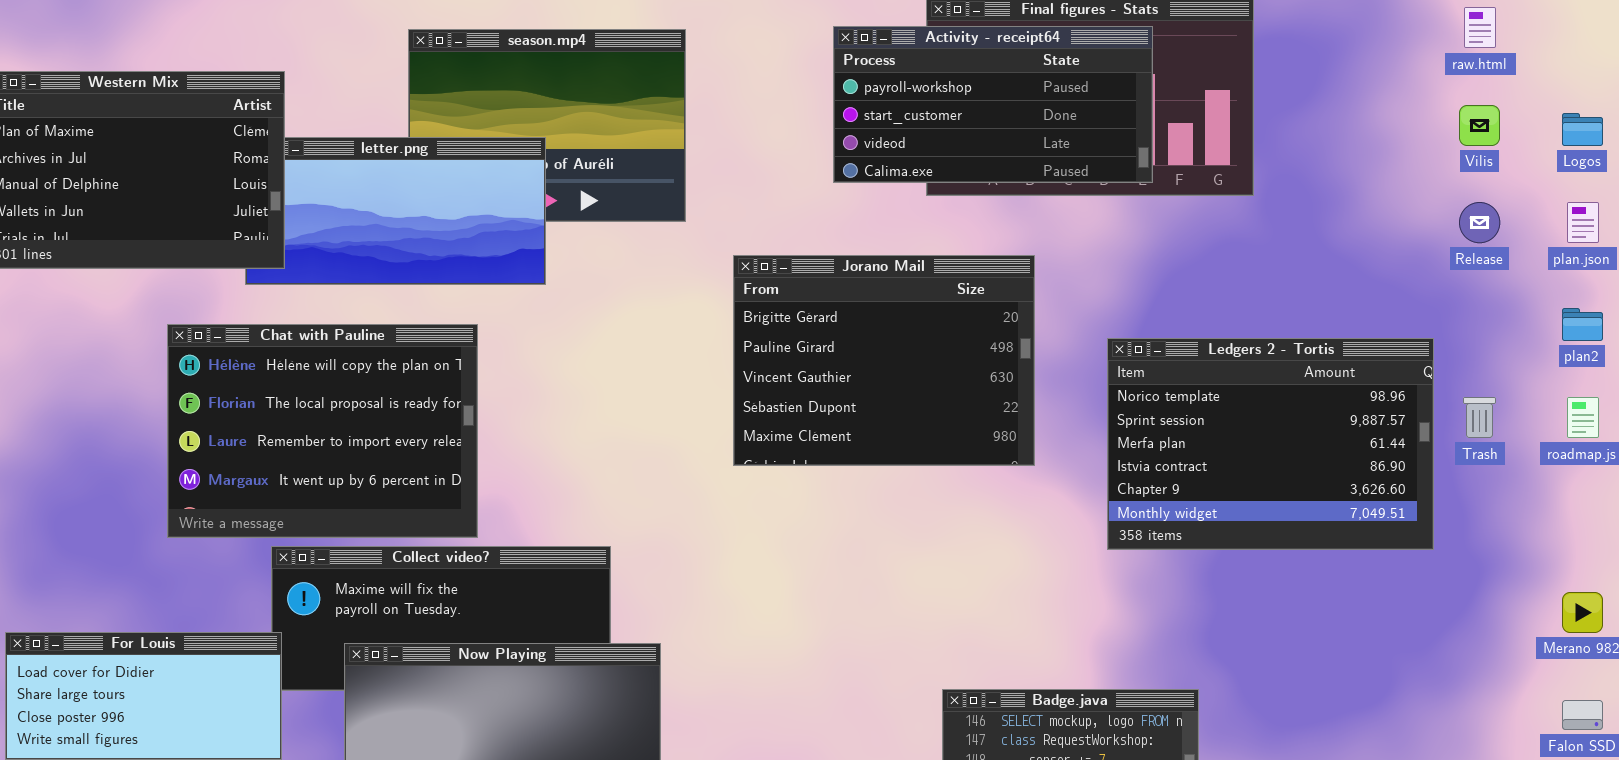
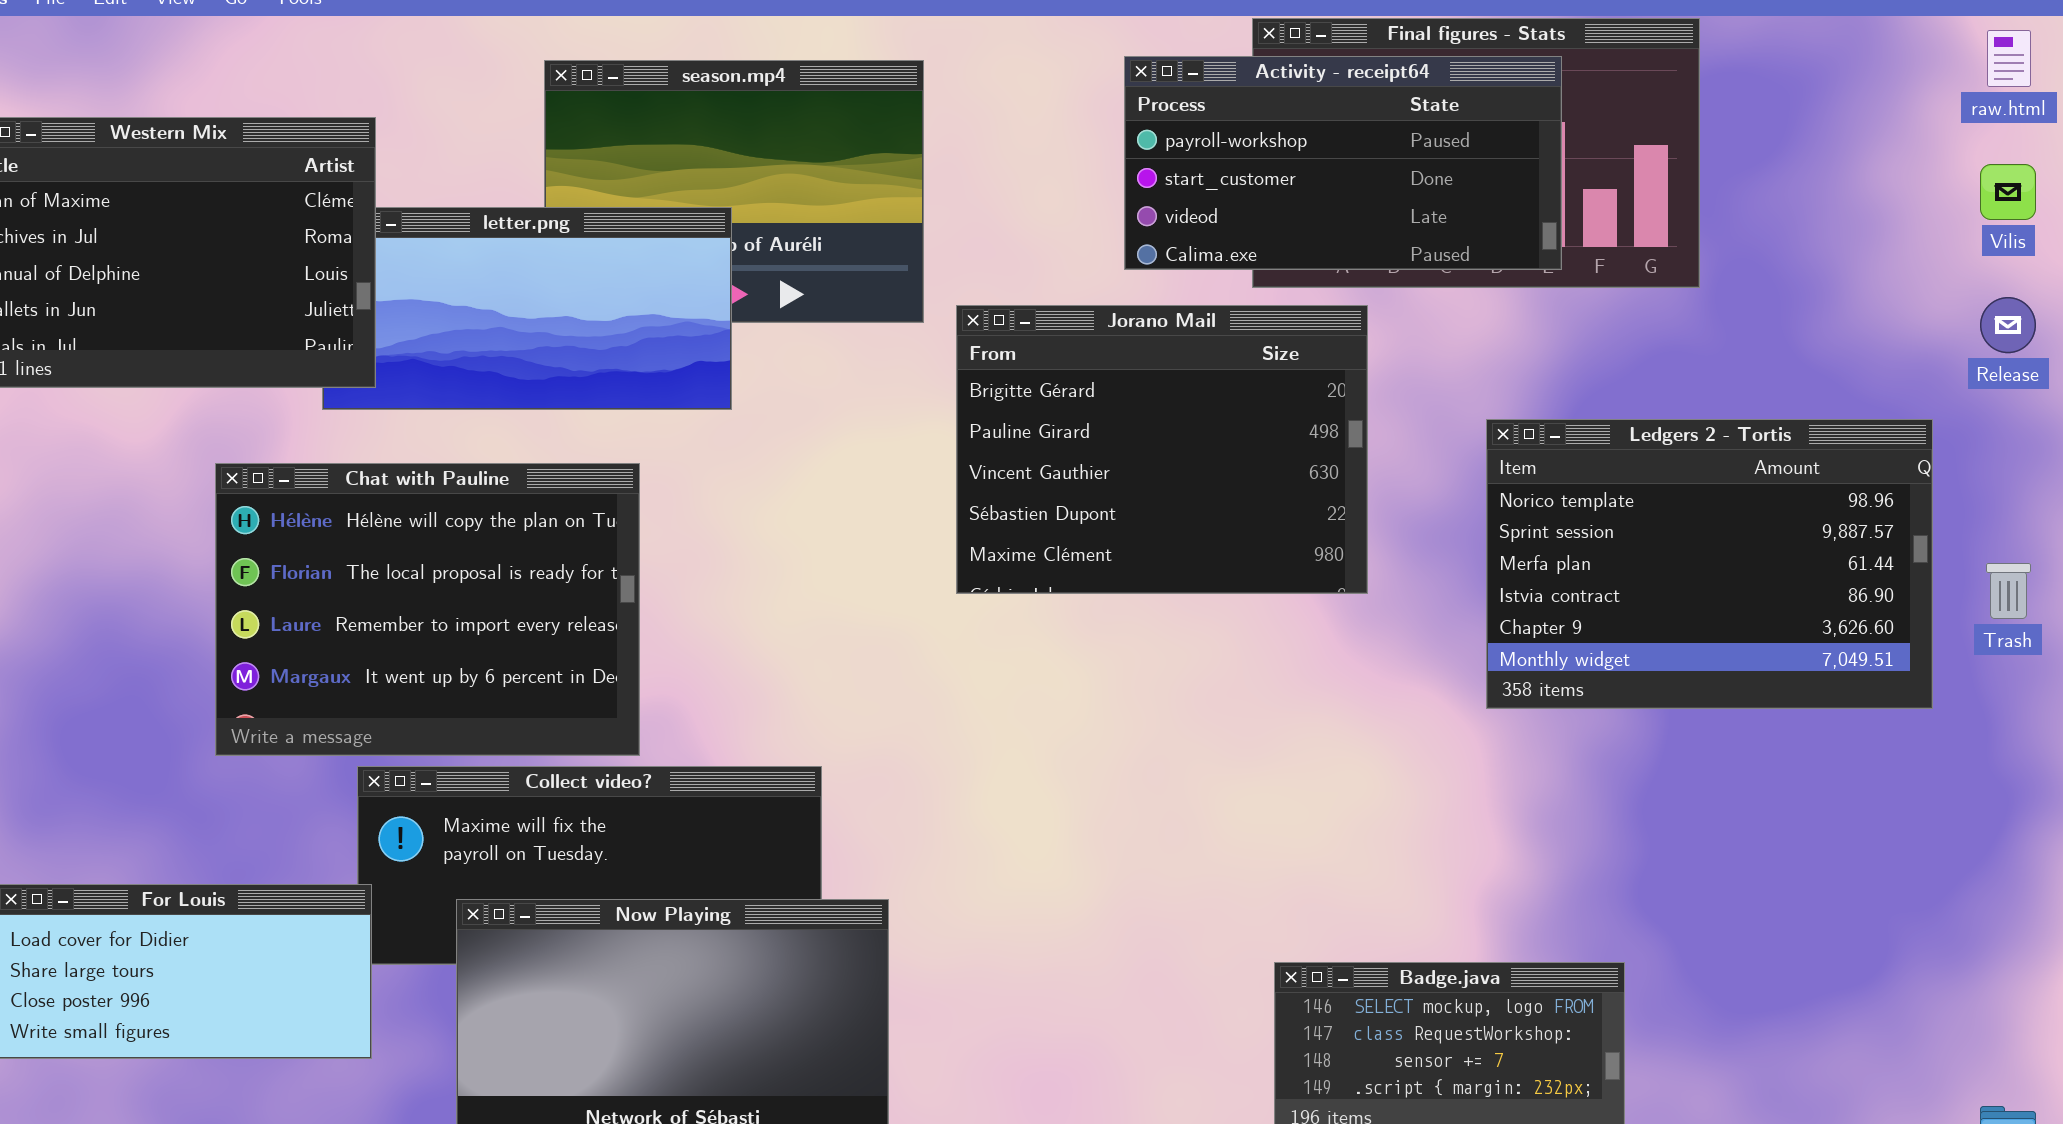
Jorano Mail: [733,255,1035,466] -> [956,305,1368,594], moved
Ledgers 2 - Tortis: [1107,338,1434,550] -> [1486,419,1933,709], moved

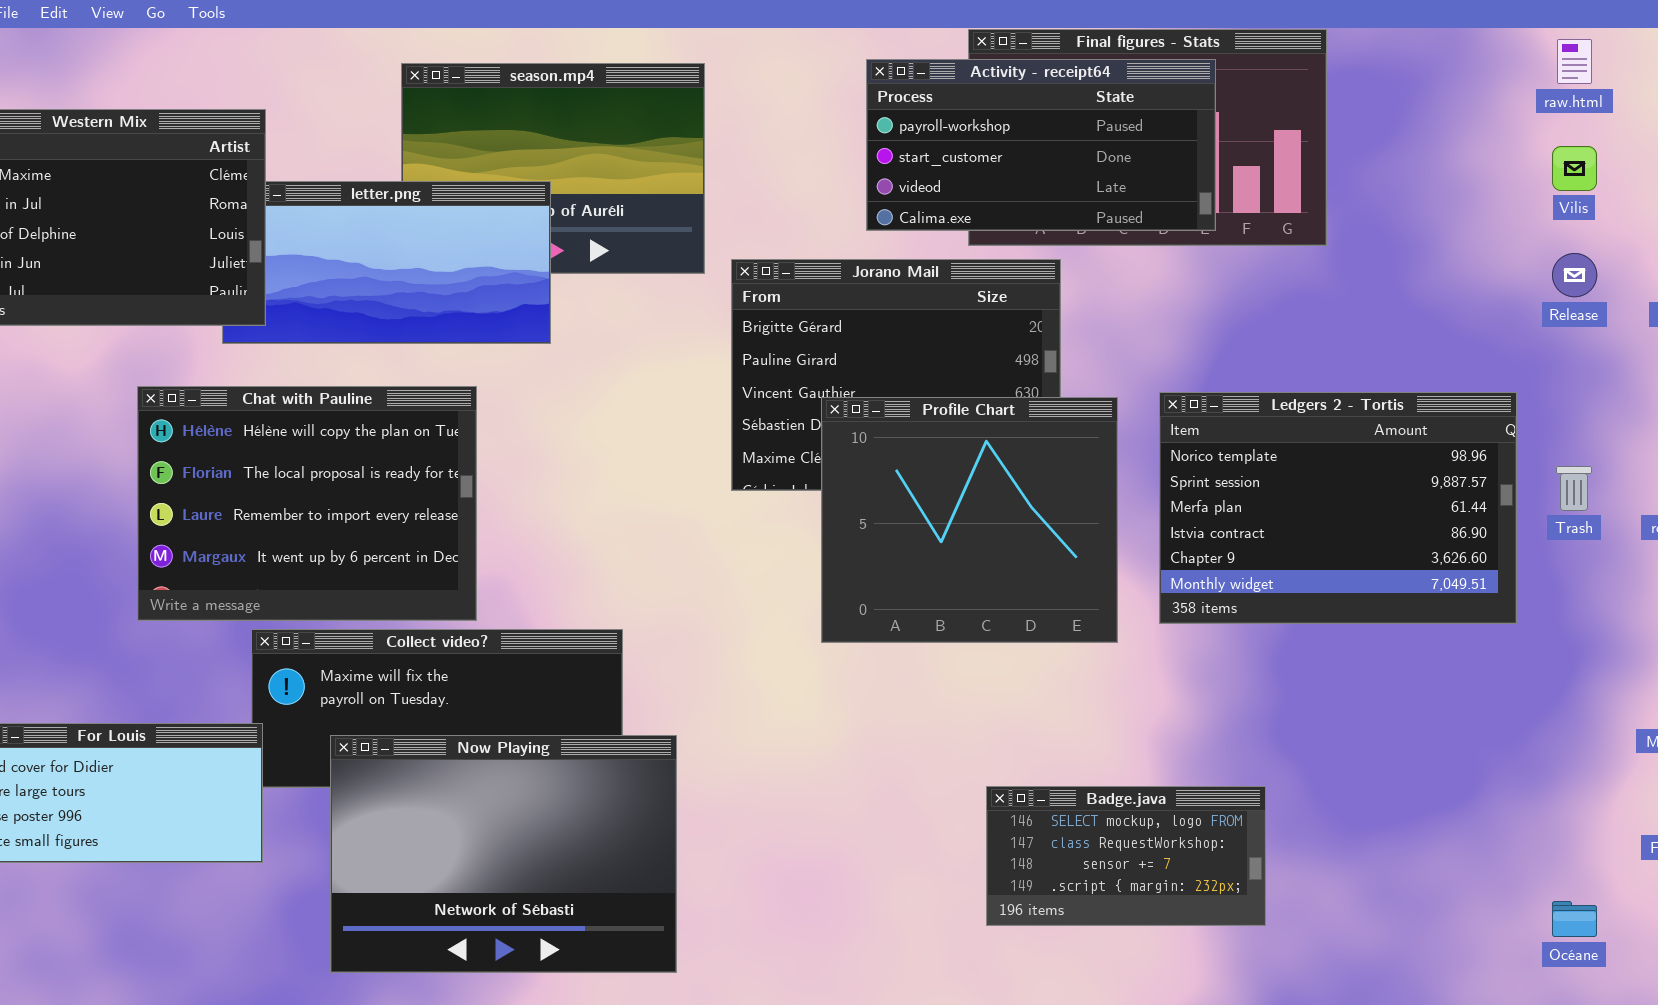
Ledgers 2 - Tortis: [1486,419,1933,709] -> [1159,392,1517,624], moved
Profile Chart: none -> [821,397,1118,643], opened

